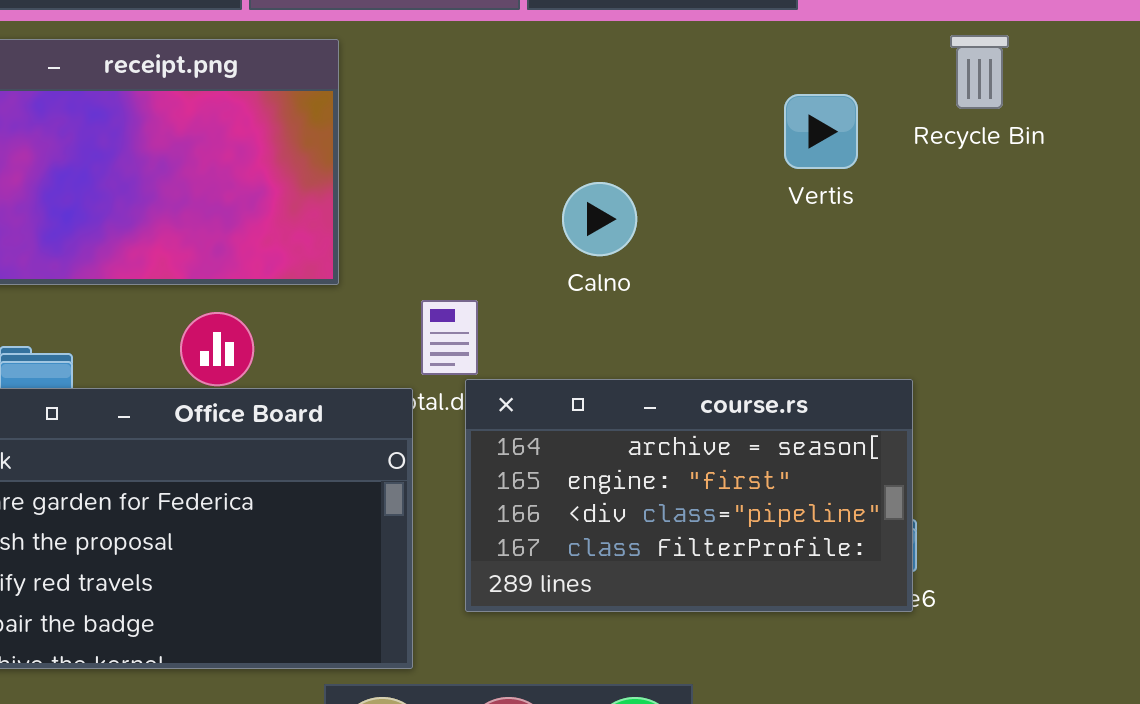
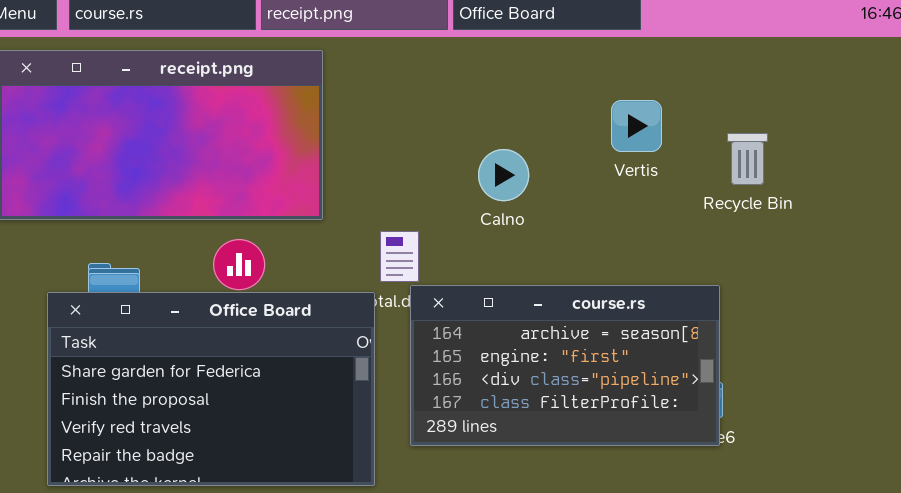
Recycle Bin: [950,35,1009,109] -> [727,133,768,185], moved
Vertis: [784,94,858,169] -> [611,100,662,152], moved

